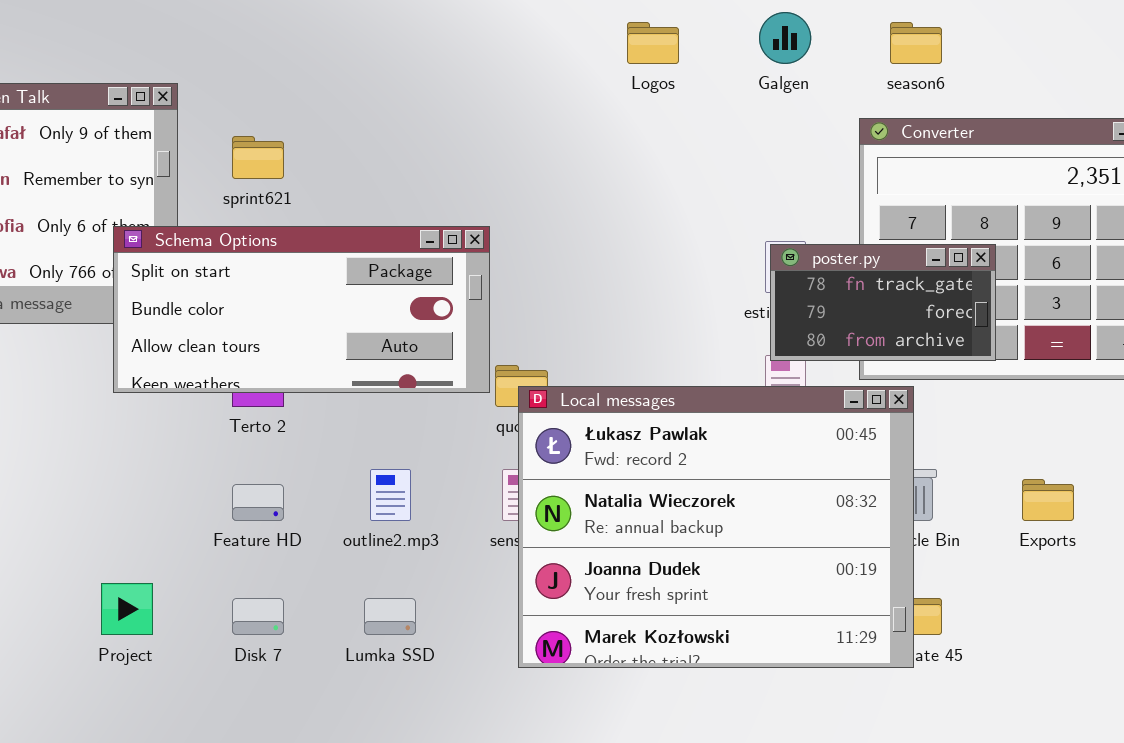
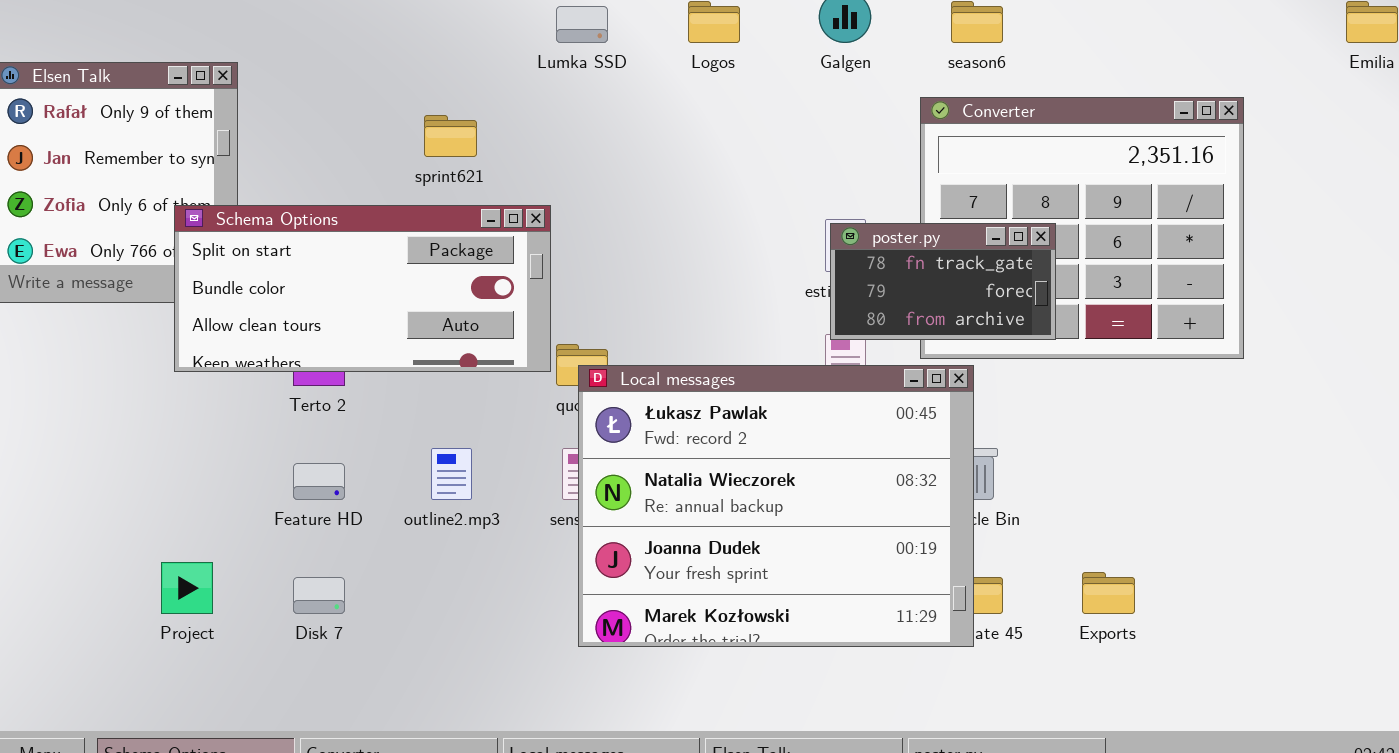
sprint621: [232,136,284,179] -> [424,115,477,157], moved
Exports: [1022,479,1074,521] -> [1082,572,1135,614], moved
Lumka SSD: [364,598,416,635] -> [556,6,608,43], moved

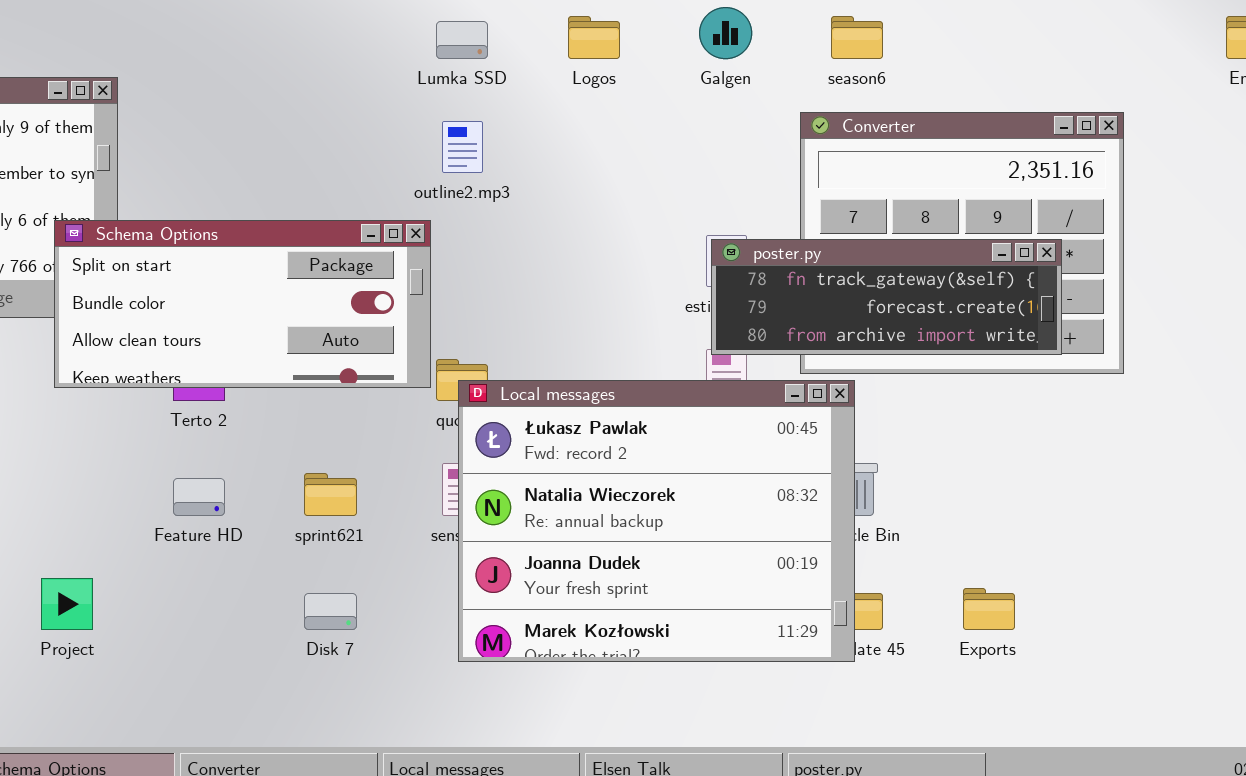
sprint621: [424,115,477,157] -> [304,473,357,516], moved
poster.py: [830,223,1056,340] -> [711,239,1062,355], resized
outline2.mp3: [431,448,472,500] -> [442,121,483,173], moved
Disk 7: [293,577,345,614] -> [304,593,357,630], moved

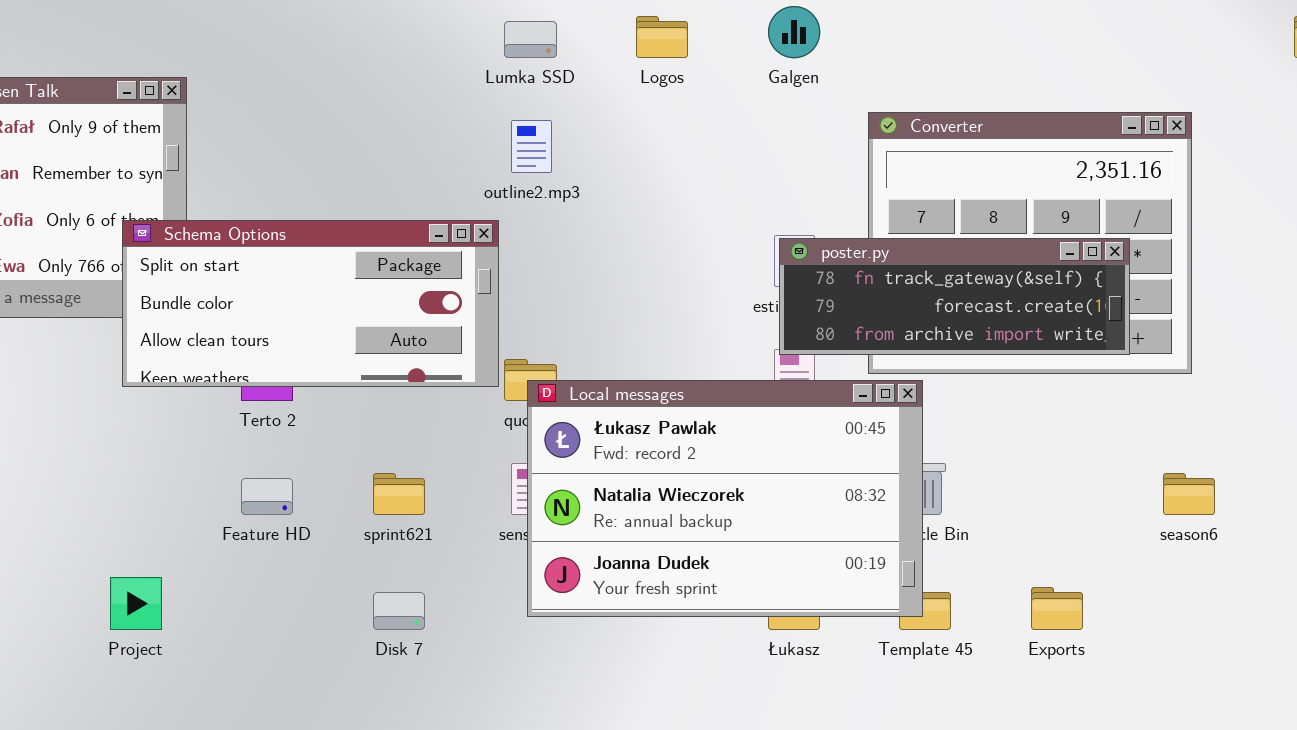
season6: [831,16,883,59] -> [1163,473,1215,515], moved
Local messages: [458,380,855,662] -> [527,380,923,617], resized

